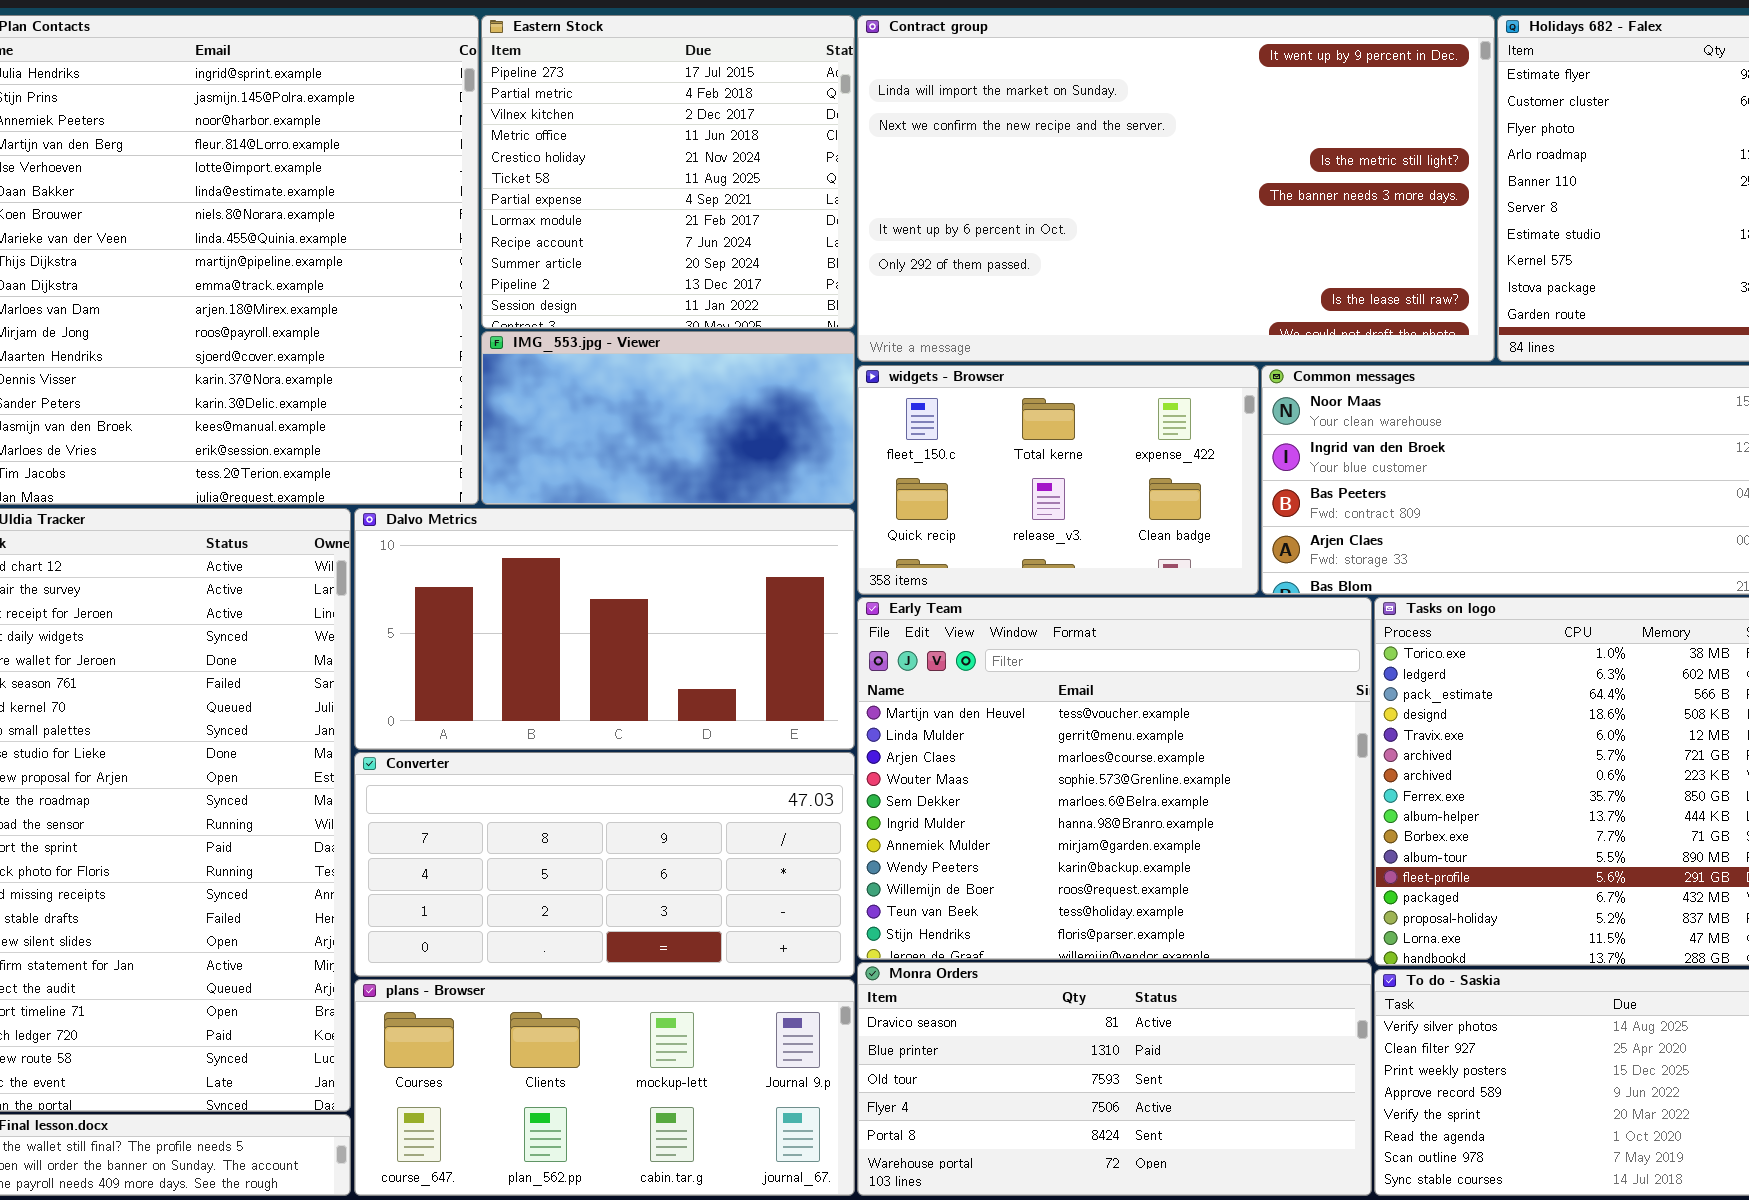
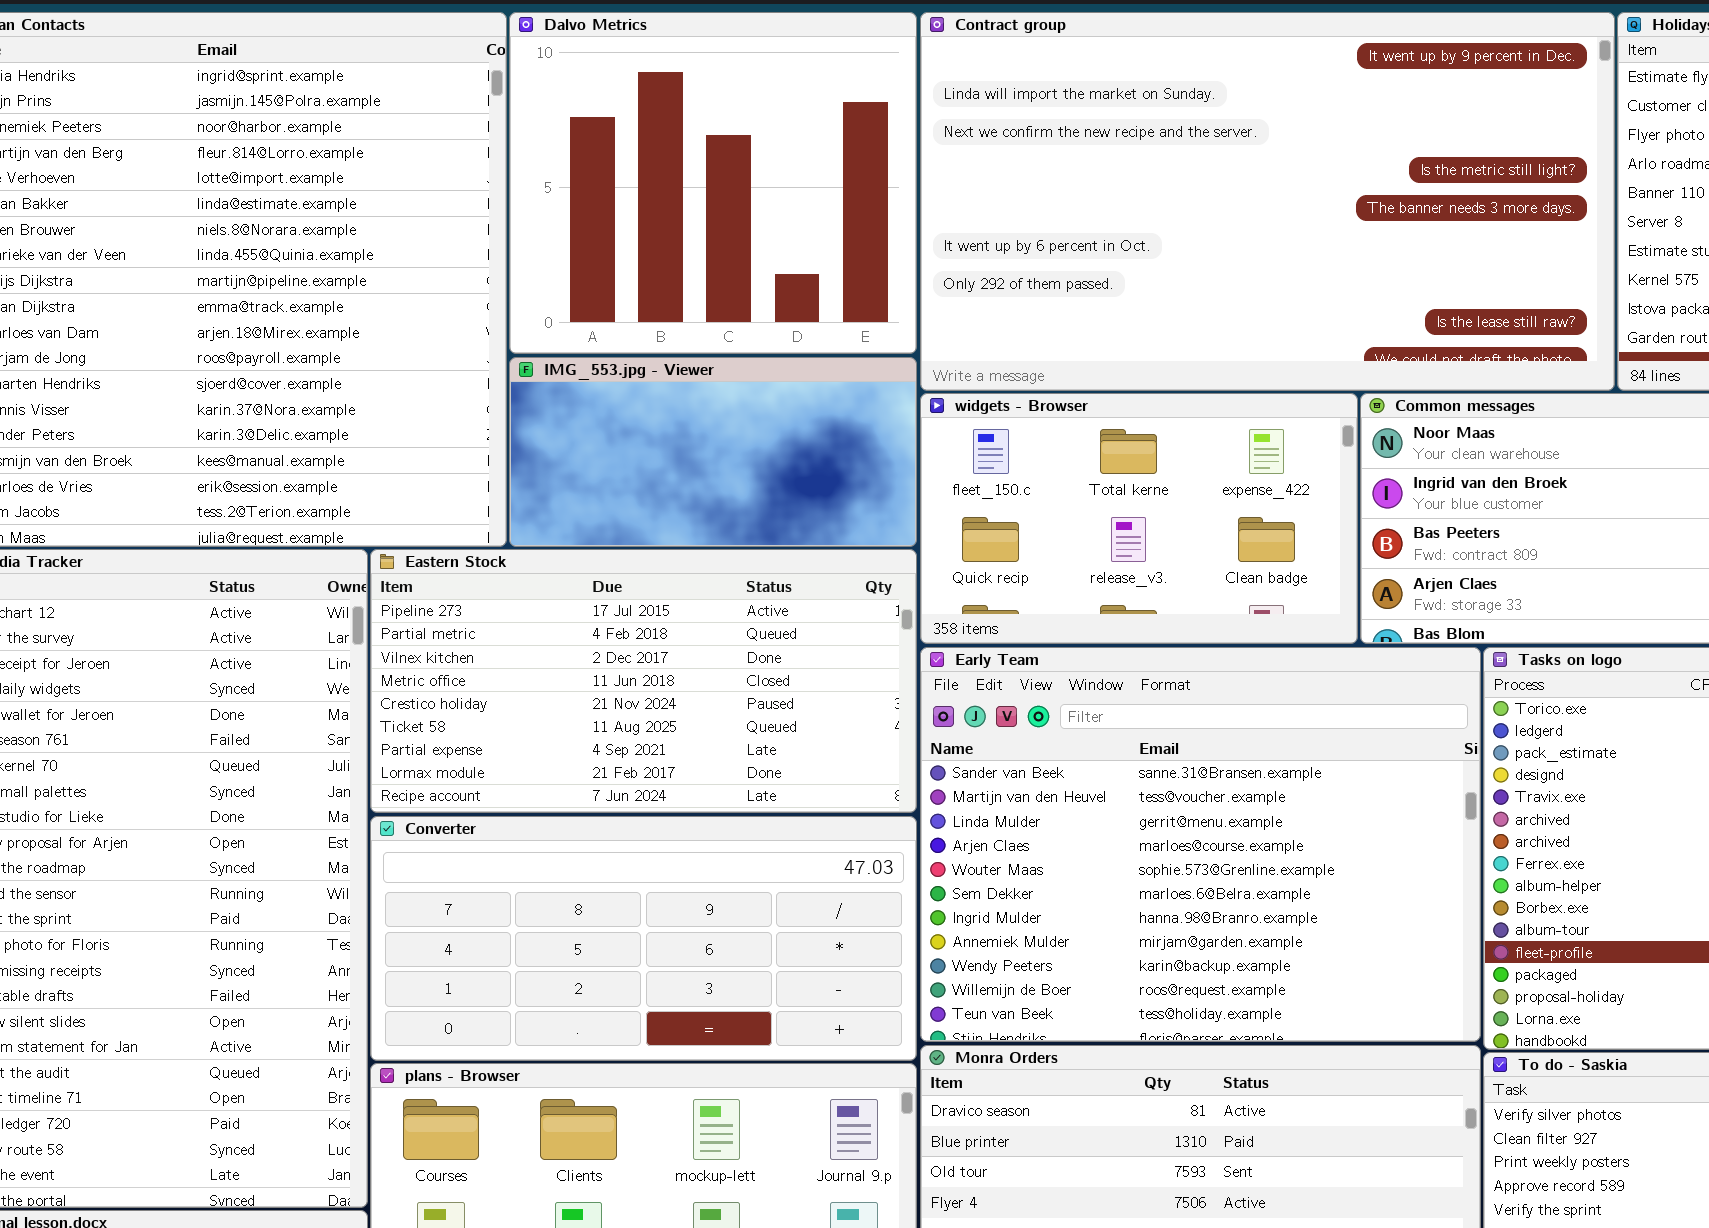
Eastern Stock: [481,15,855,329] -> [370,549,917,813], moved, resized
Dalvo Metrics: [354,508,855,750] -> [509,12,917,354], moved, resized
Early Team: [857,597,1372,960] -> [920,647,1481,1042], scrolled up 1 row

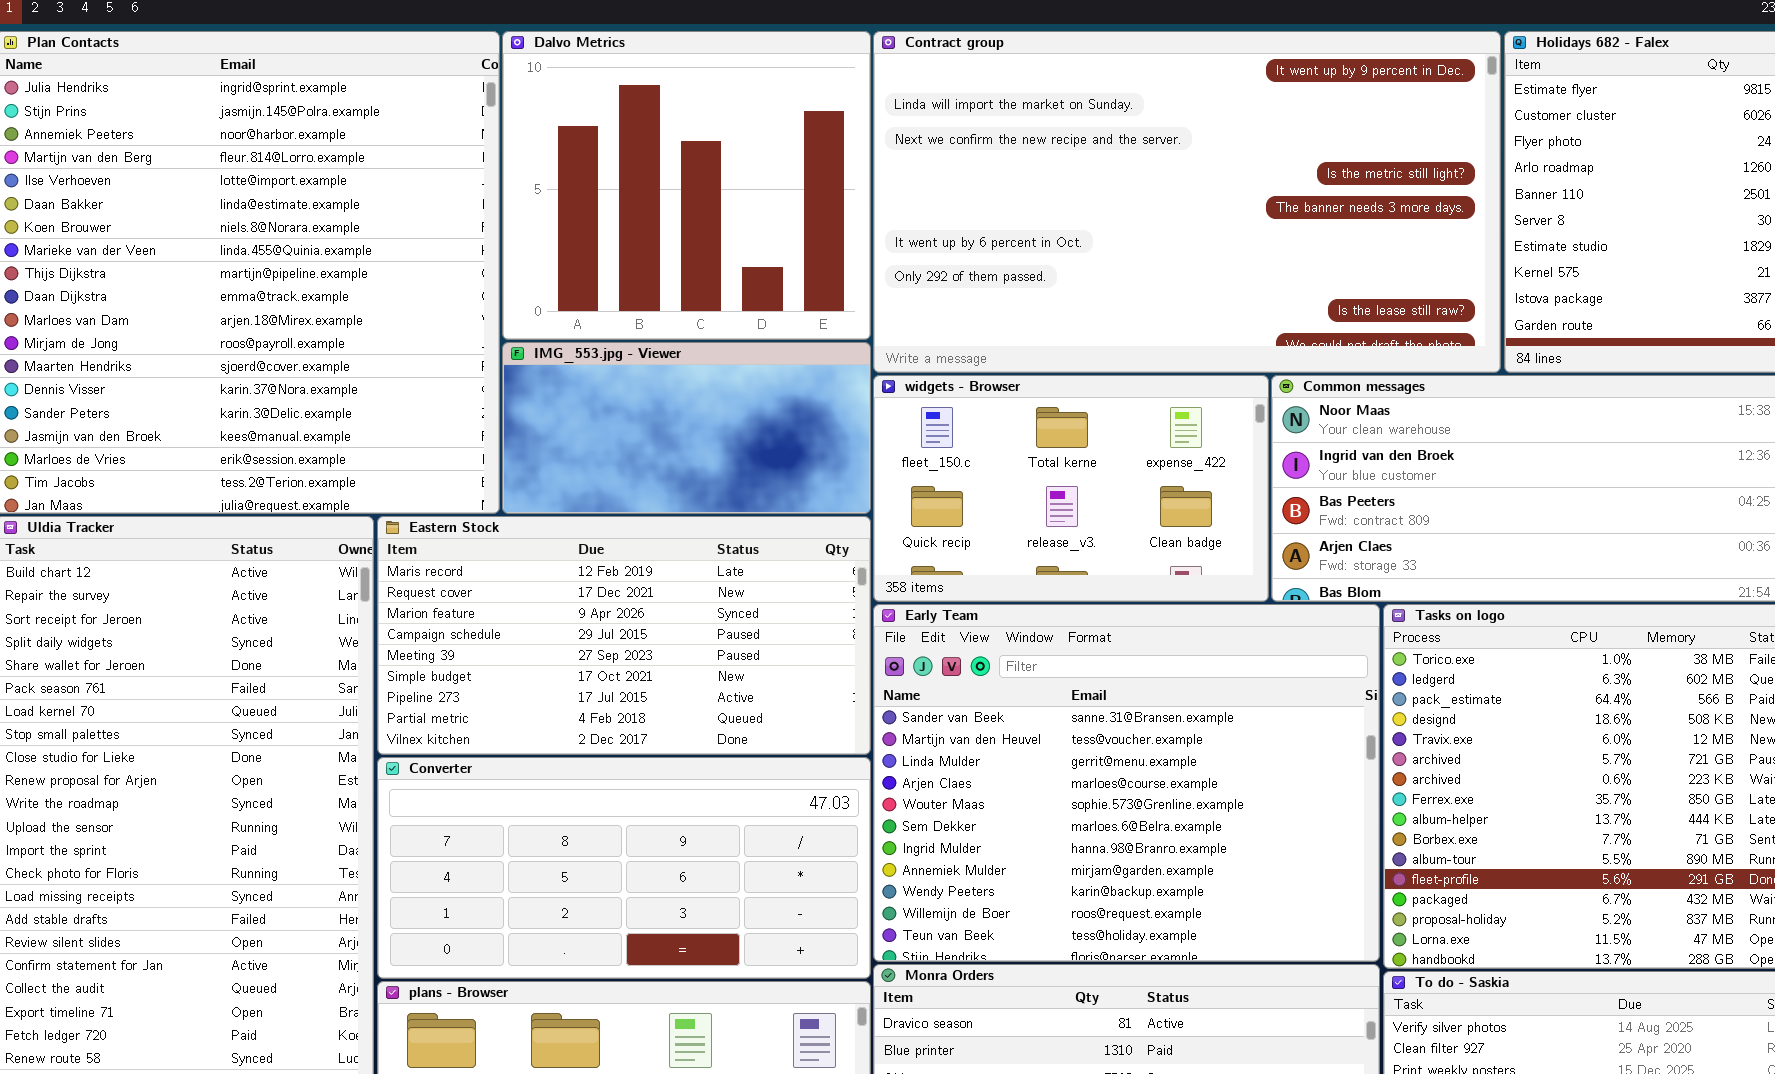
Eastern Stock: [370,549,917,813] -> [377,516,871,755], scrolled up 6 rows

